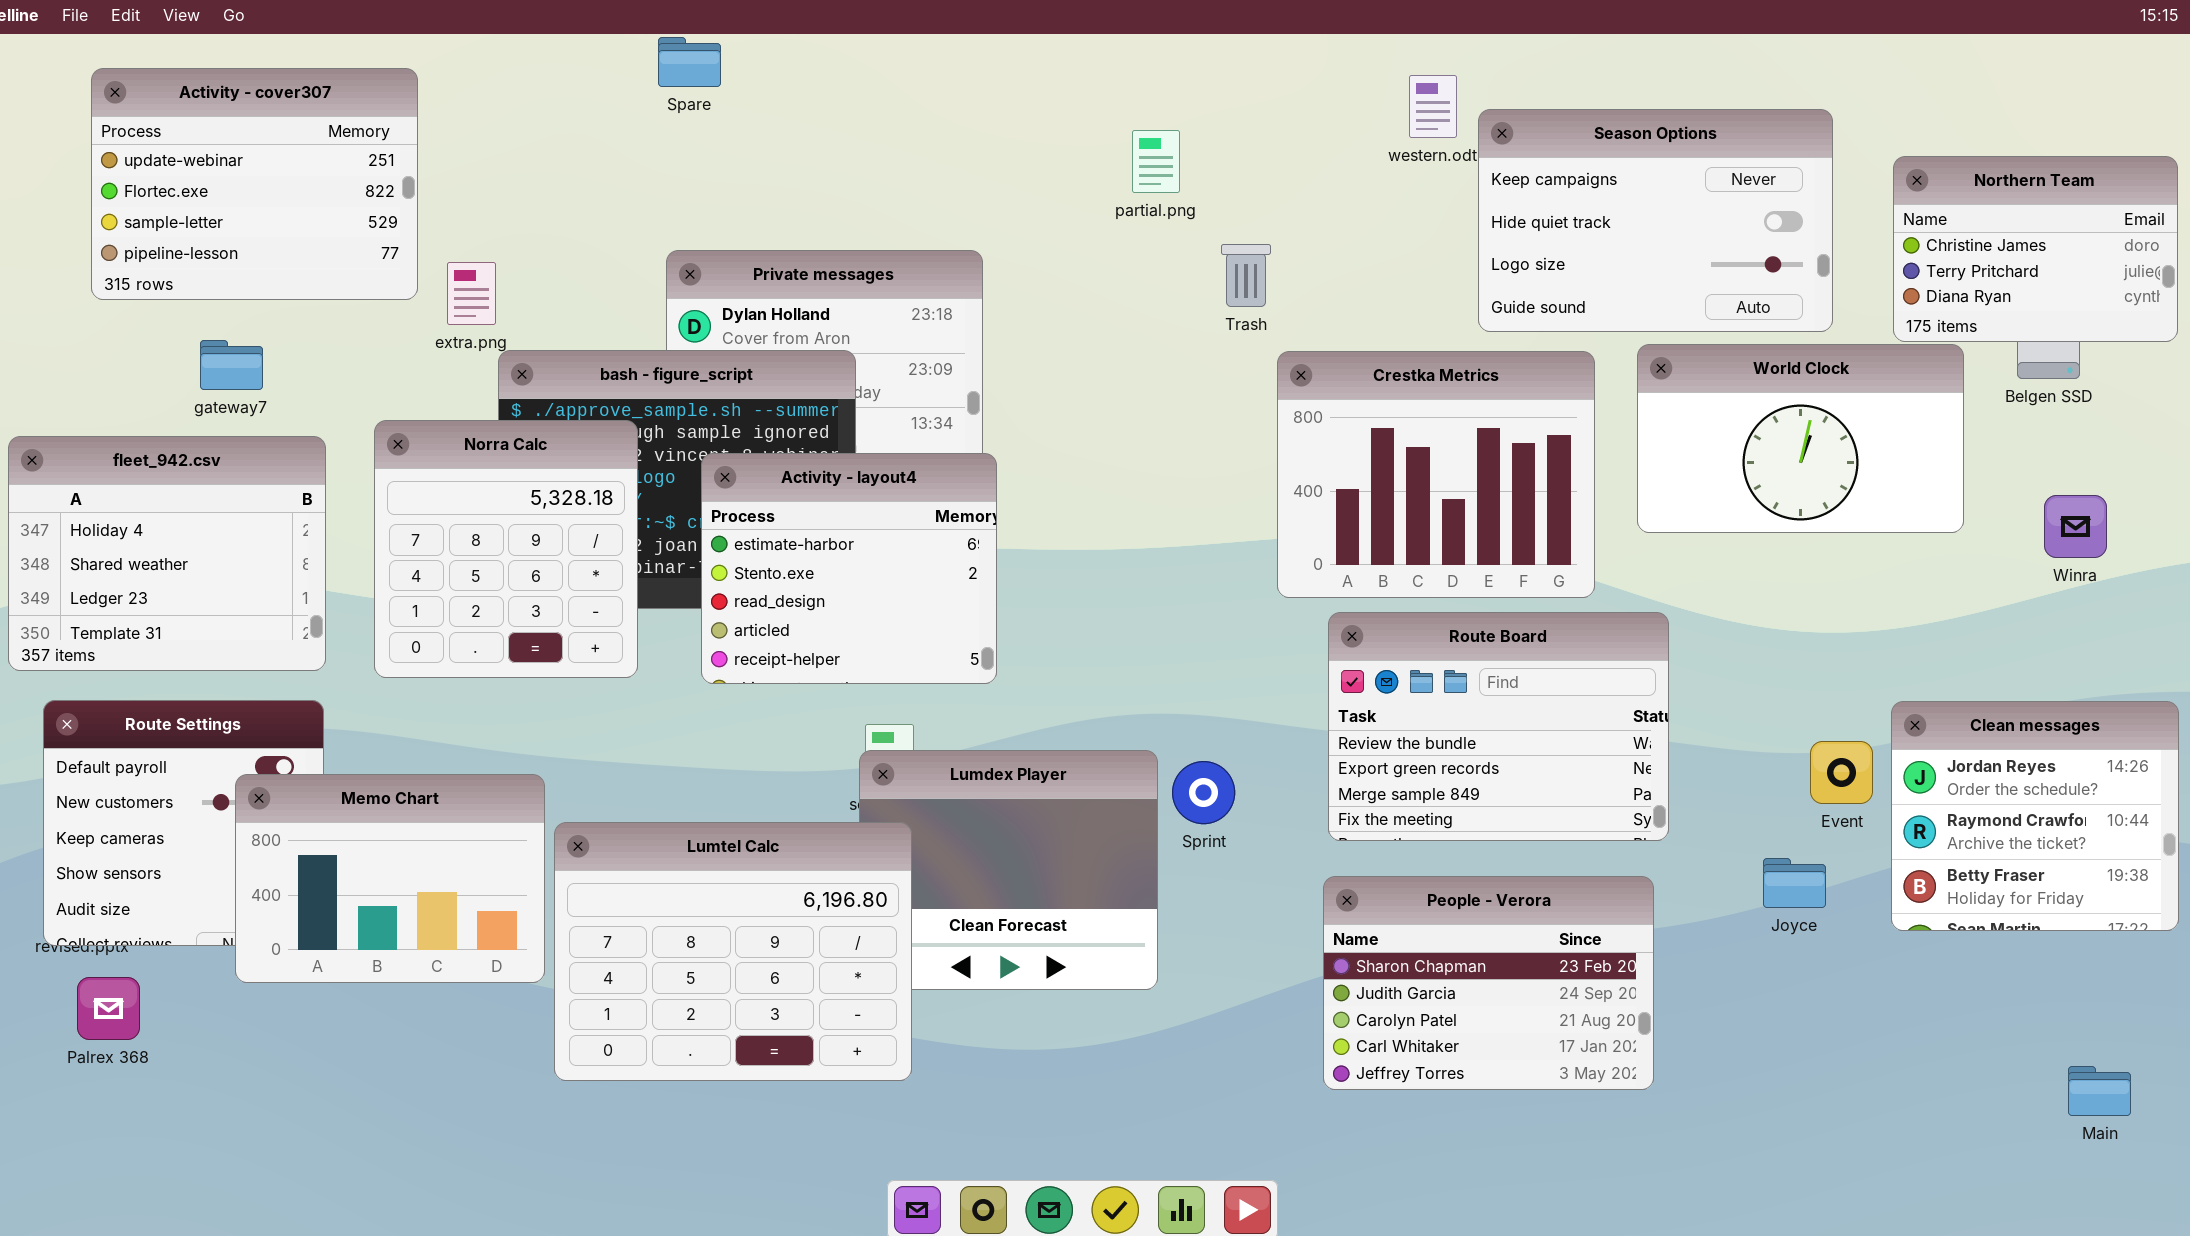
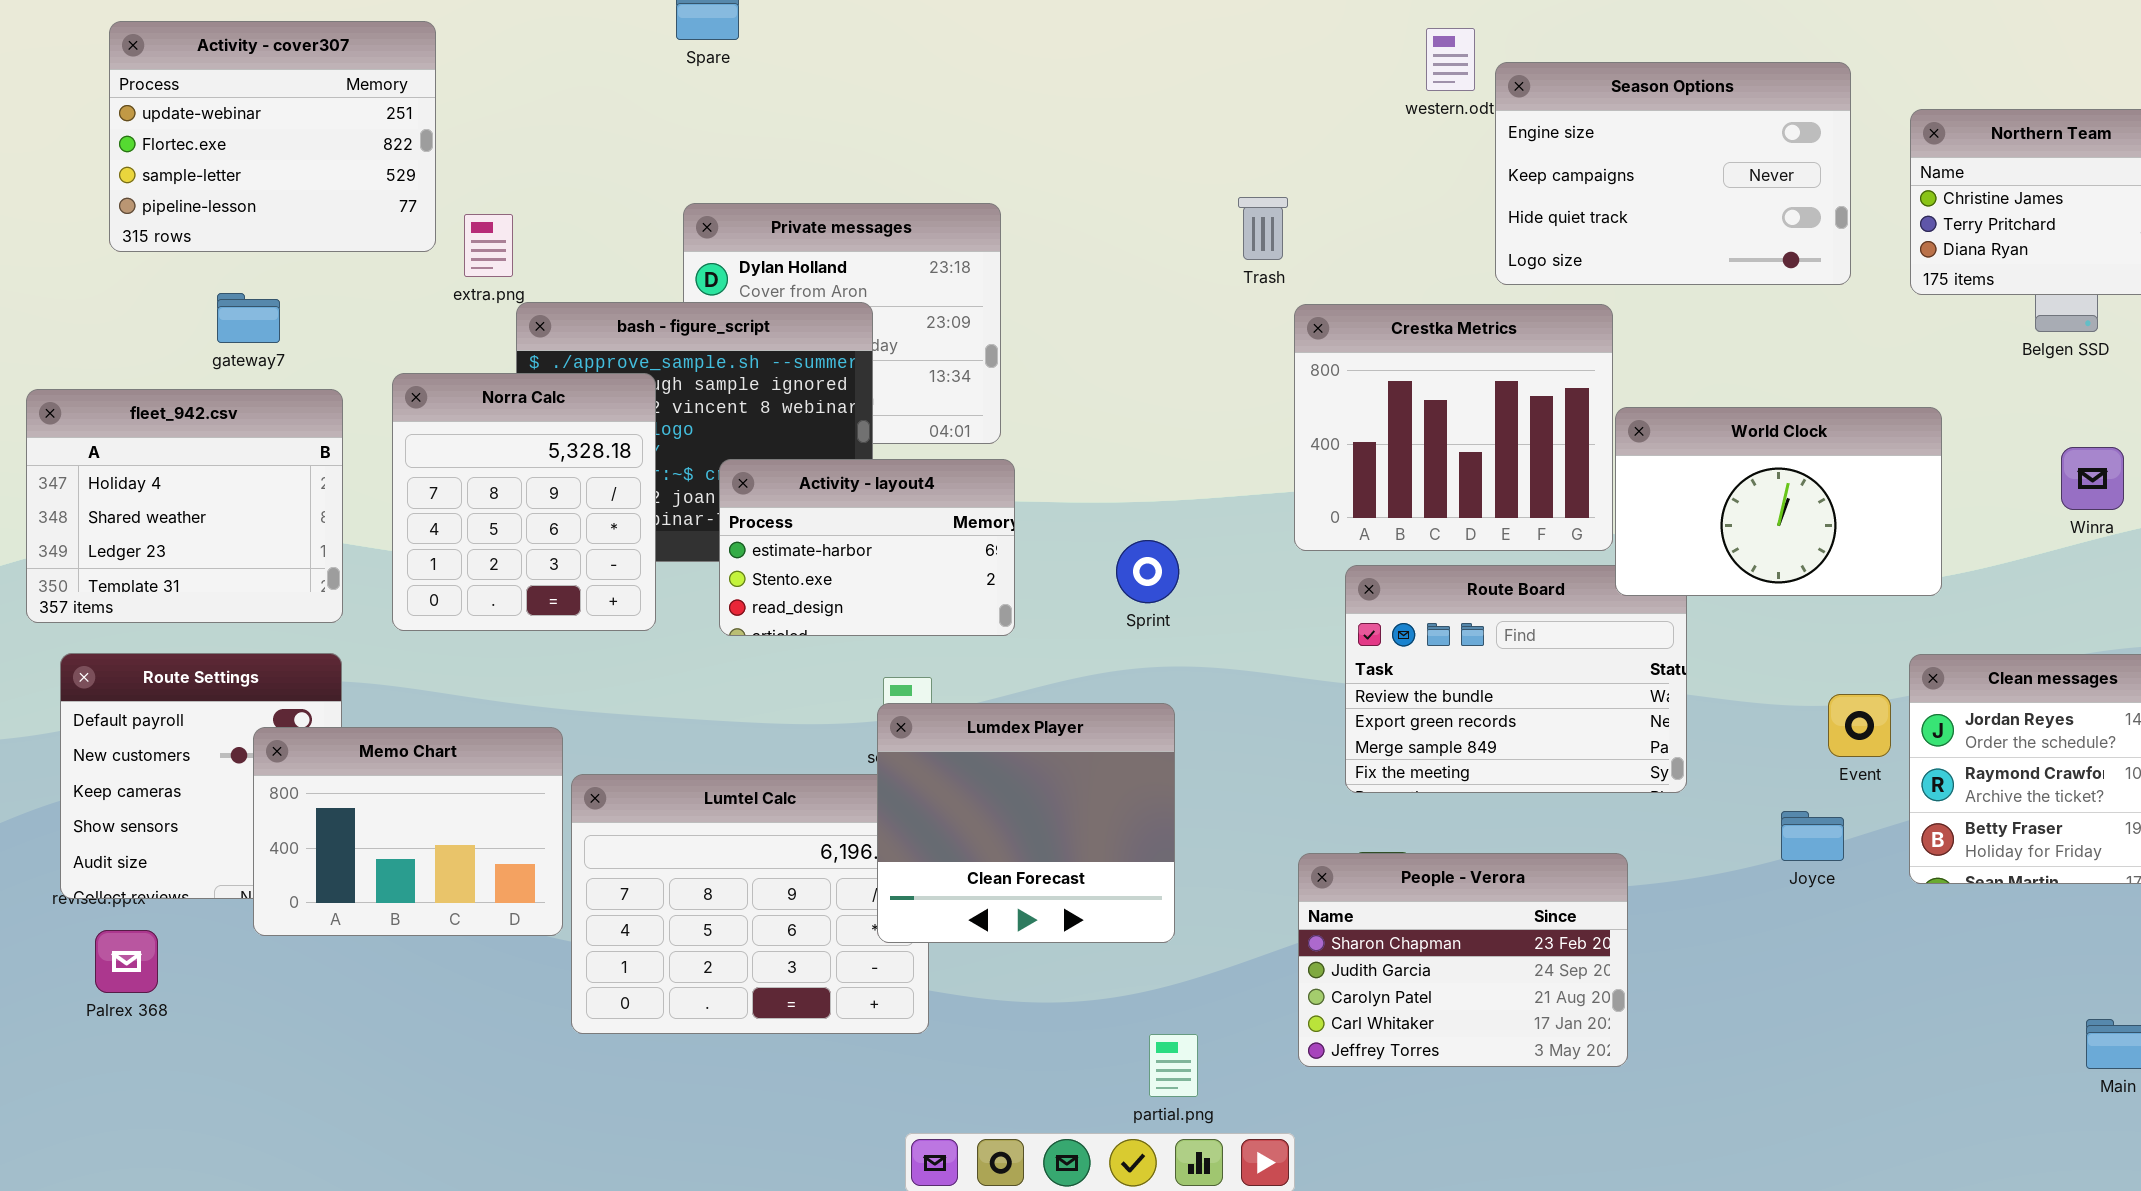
Season Options: [1478,109,1833,332] -> [1495,62,1851,285], scrolled up 1 row
partial.png: [1132,130,1180,193] -> [1149,1034,1198,1097], moved
World Clock: [1637,344,1964,533] -> [1615,407,1942,596], moved
Activity - layout4: [701,453,997,684] -> [719,459,1015,636], resized
Lumdex Player: [859,750,1158,990] -> [877,703,1175,943], raised
Sprint: [1172,761,1235,824] -> [1116,540,1179,603], moved
People - Verora: [1323,876,1654,1090] -> [1298,853,1628,1067], moved

